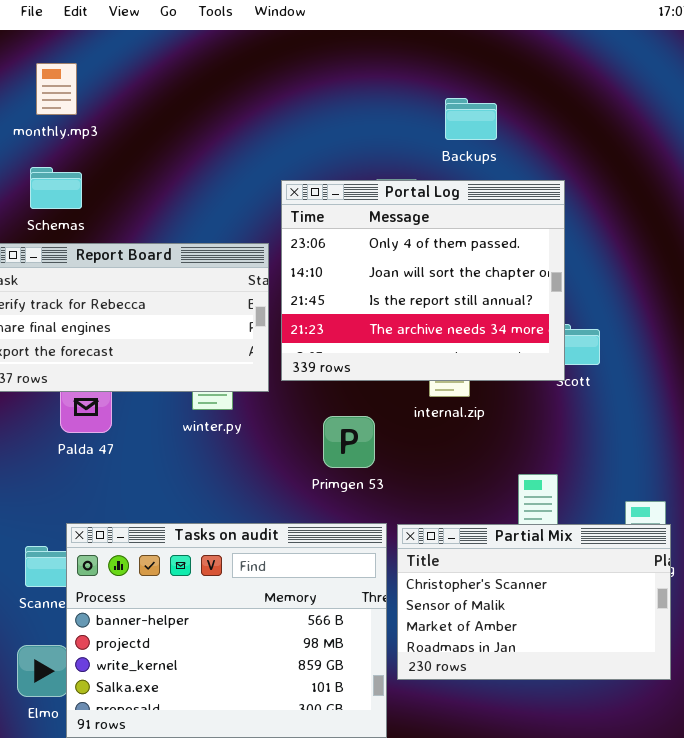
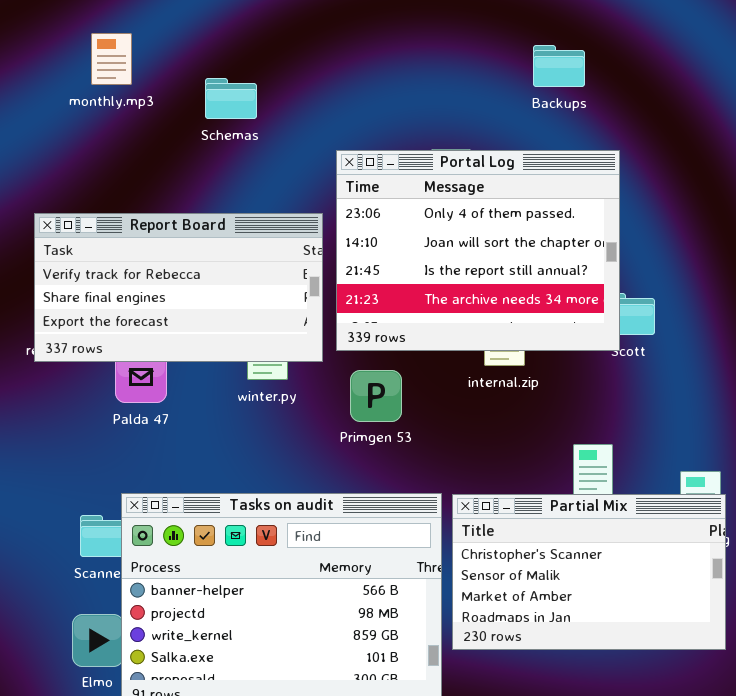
Backups: [445,98,497,140] -> [533,45,585,87], moved
Schemas: [30,167,82,209] -> [205,78,257,119], moved
Primgen 53: [323,416,375,468] -> [350,370,402,422], moved

